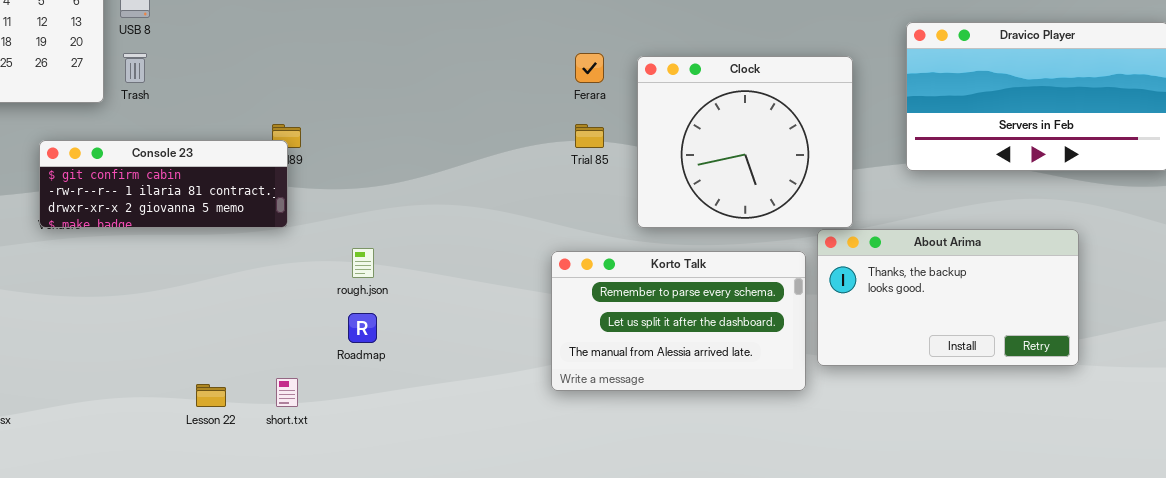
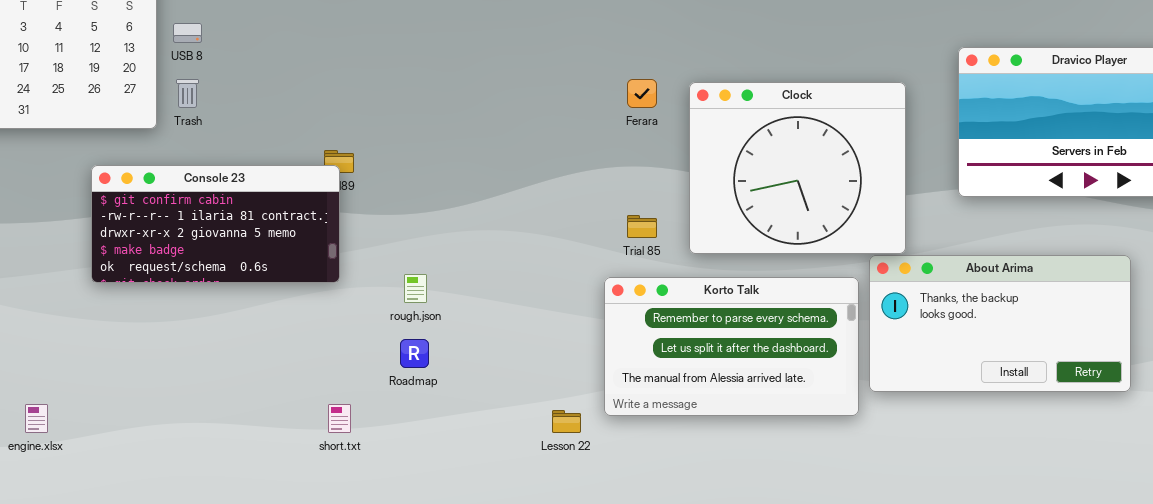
Trial 85: [575,124,604,148] -> [627,215,657,238], moved
Console 23: [39,140,288,228] -> [91,165,340,283], resized
Lesson 22: [196,384,226,407] -> [552,410,581,433], moved

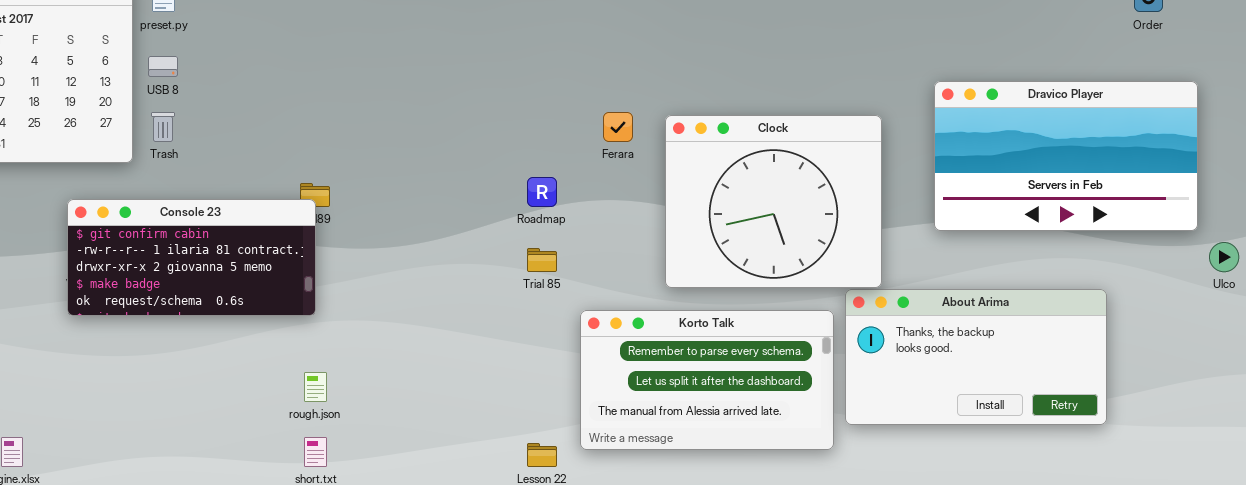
Trial 85: [627,215,657,238] -> [527,248,557,272], moved
rough.json: [404,274,427,303] -> [304,372,327,402], moved
Roadmap: [400,339,429,368] -> [527,177,557,207], moved

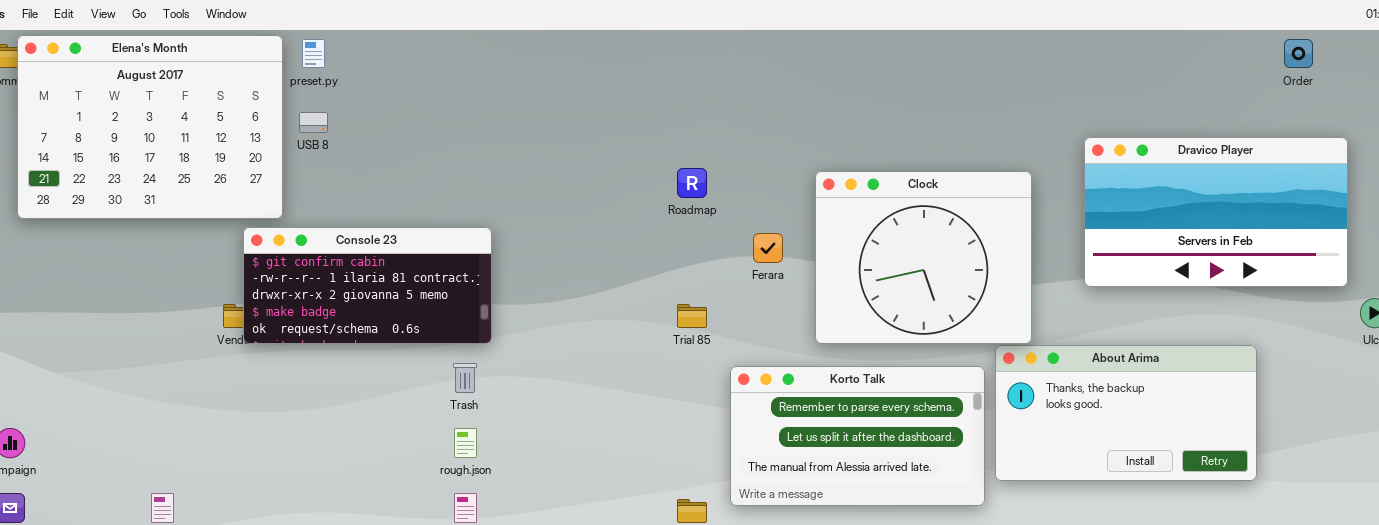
Trash: [151,112,175,142] -> [453,363,477,393], moved
Ferara: [603,112,633,142] -> [753,233,783,263], moved
Roadmap: [527,177,557,207] -> [677,168,707,198], moved
Console 23: [67,199,316,316] -> [243,227,492,344], moved

